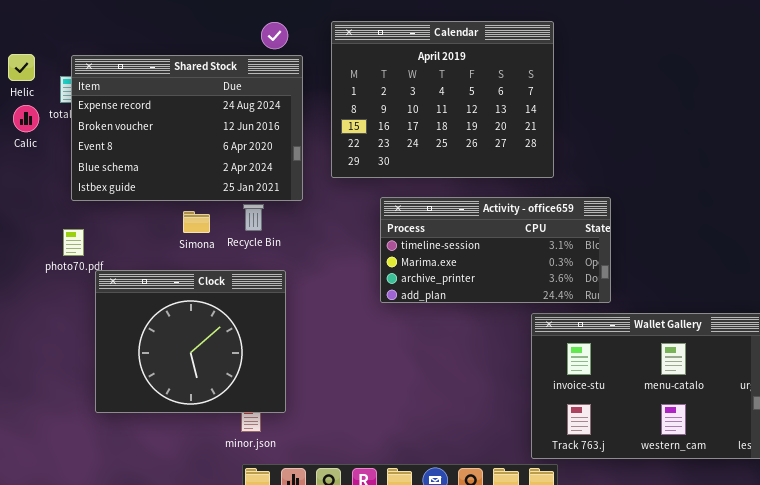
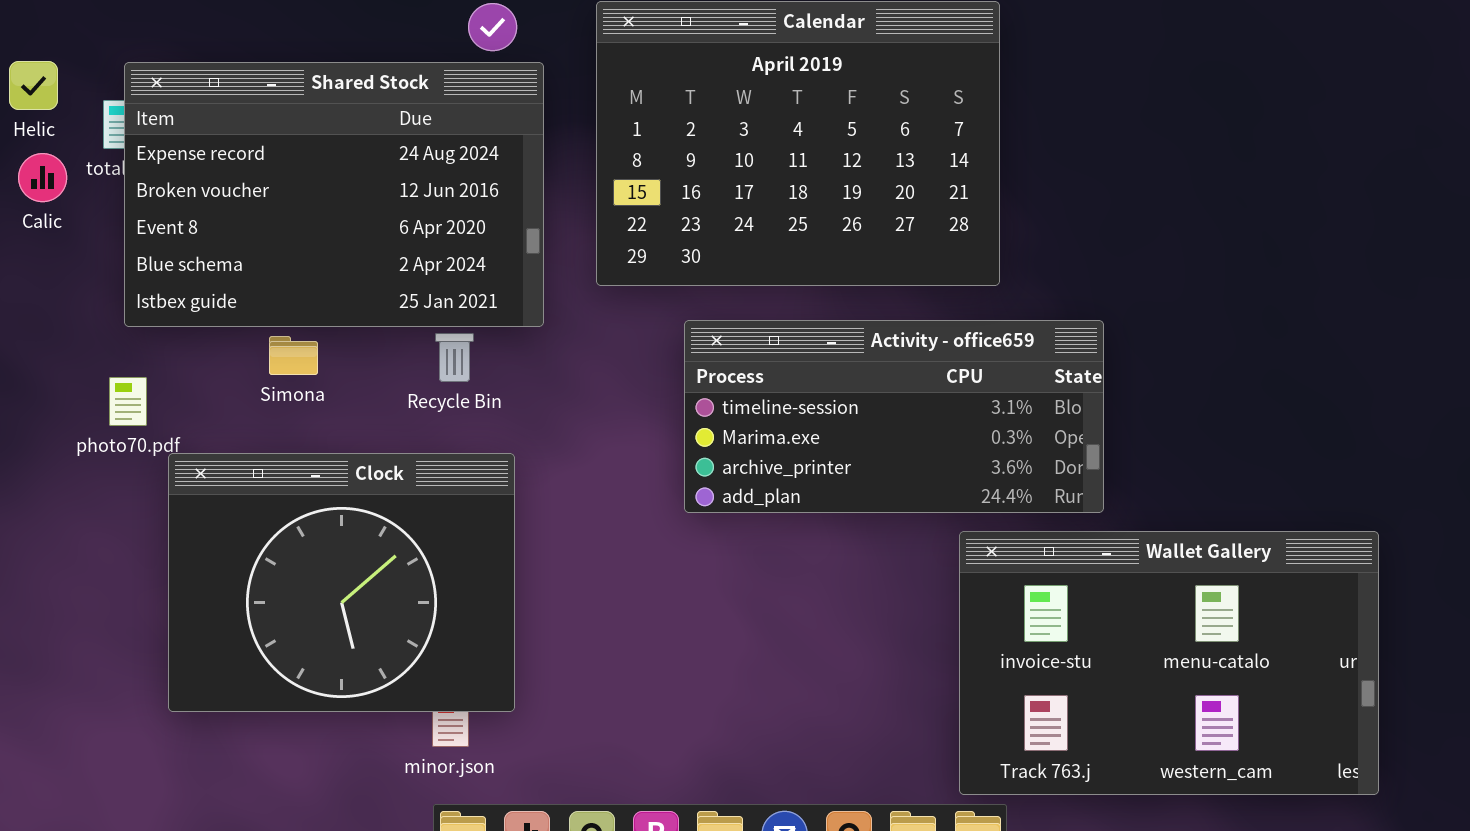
Simona: [183,211,210,233] -> [269,336,318,375], moved

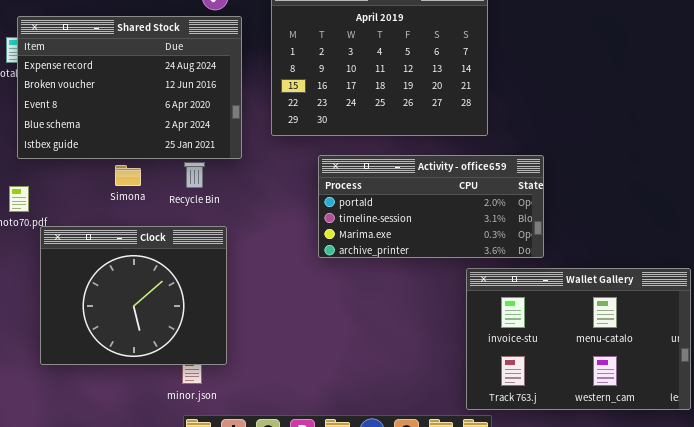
Activity - office659: [684,320,1104,513] -> [318,155,544,258], scrolled up 1 row
Simona: [269,336,318,375] -> [115,165,141,186], moved

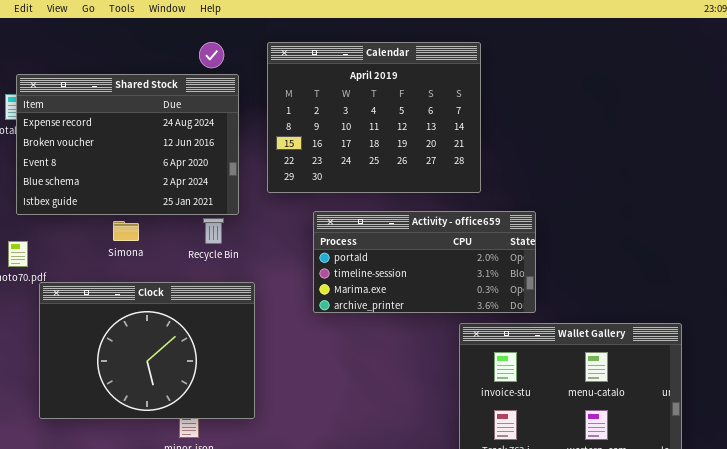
Recycle Bin: [184,162,205,188] -> [203,218,224,244], moved
Clock: [40,226,227,365] -> [39,282,255,419], resized

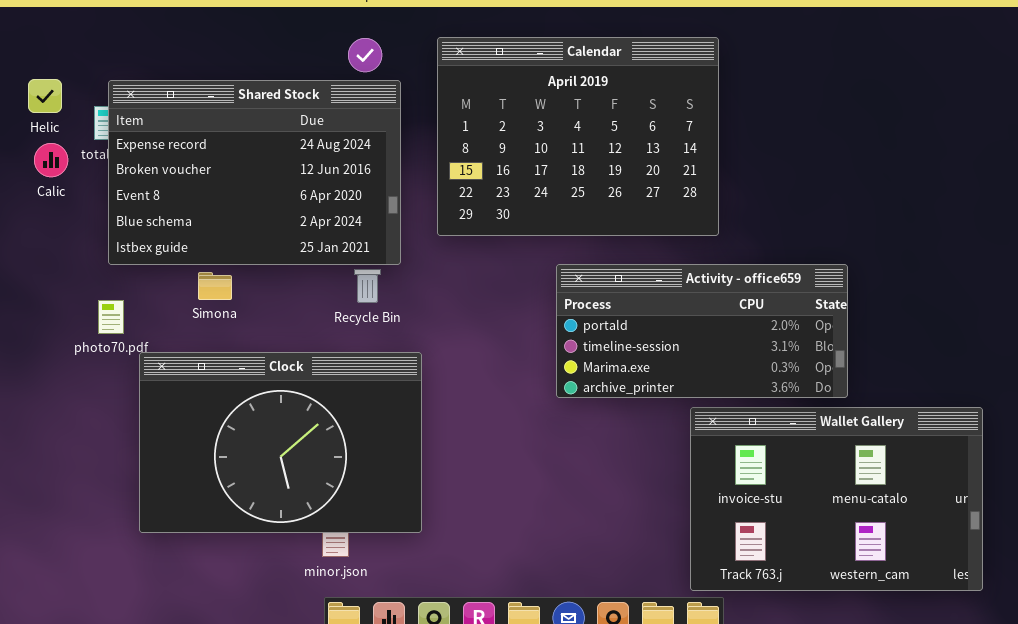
Activity - office659: [313,211,536,313] -> [556,264,848,398], moved
Simona: [113,221,139,241] -> [198,272,232,300], moved

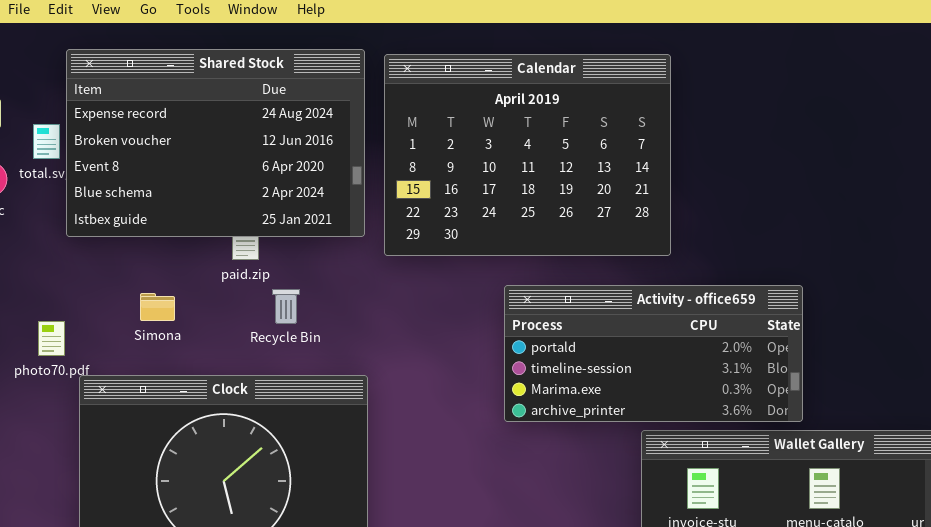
Shared Stock: [108,80,401,265] -> [66,49,365,237], moved
Recycle Bin: [354,269,381,303] -> [272,289,300,324], moved

